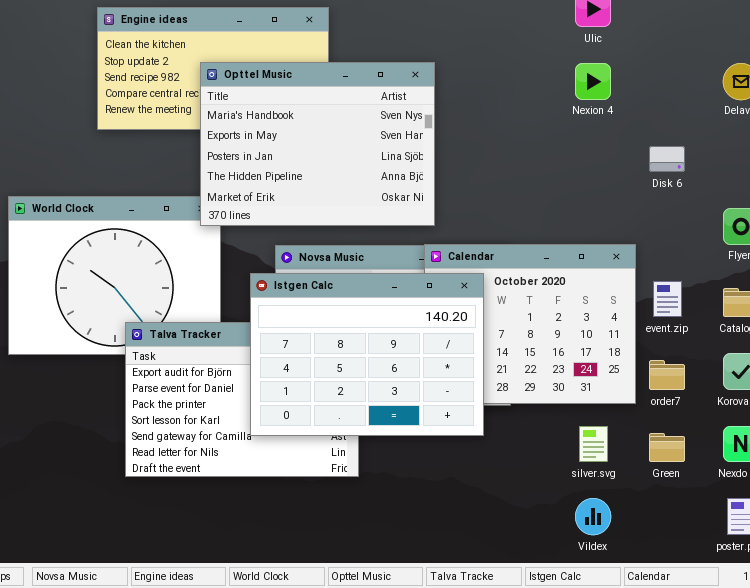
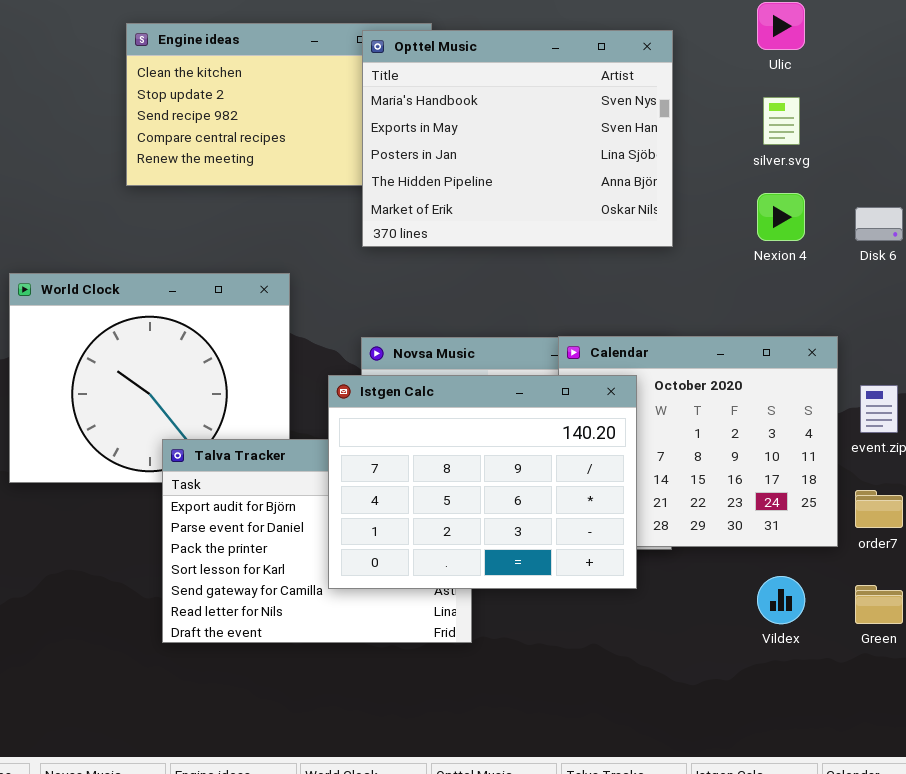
Opttel Music: [200,62,435,226] -> [362,30,673,247], moved
Nexion 4: [575,63,611,100] -> [757,193,805,241], moved
silver.svg: [579,426,608,462] -> [763,97,800,145], moved
Vildex: [575,498,611,535] -> [757,576,805,624], moved

